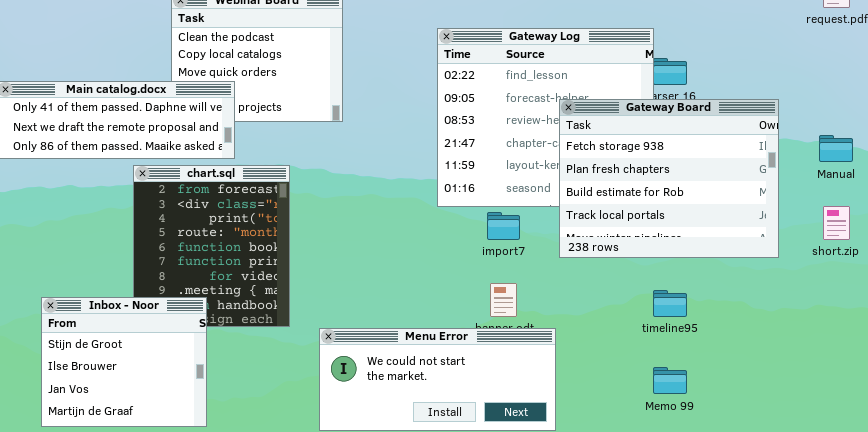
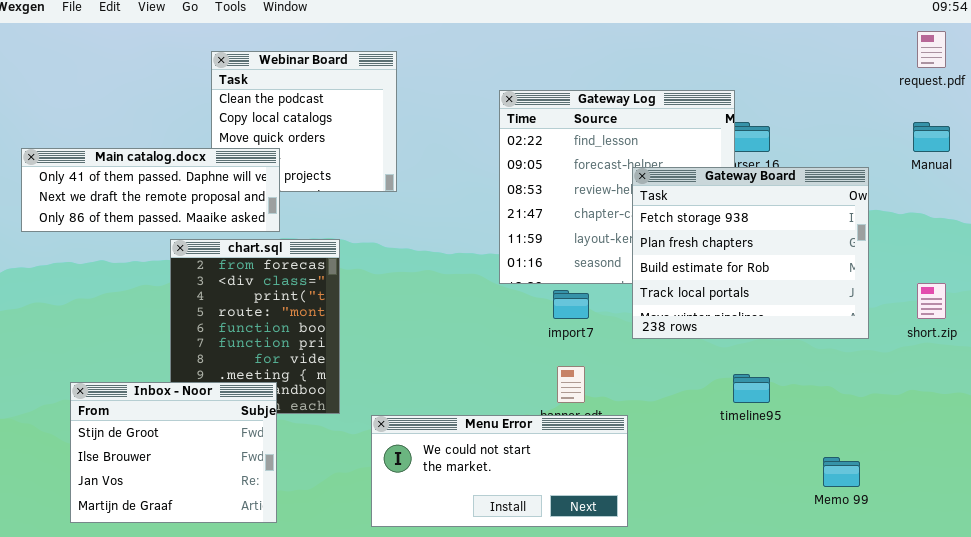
Manual: [819,135,853,162] -> [913,122,950,152], moved
Inbox - Noor: [41,297,207,427] -> [70,382,277,523], resized
Memo 99: [653,367,687,394] -> [823,457,860,487], moved

